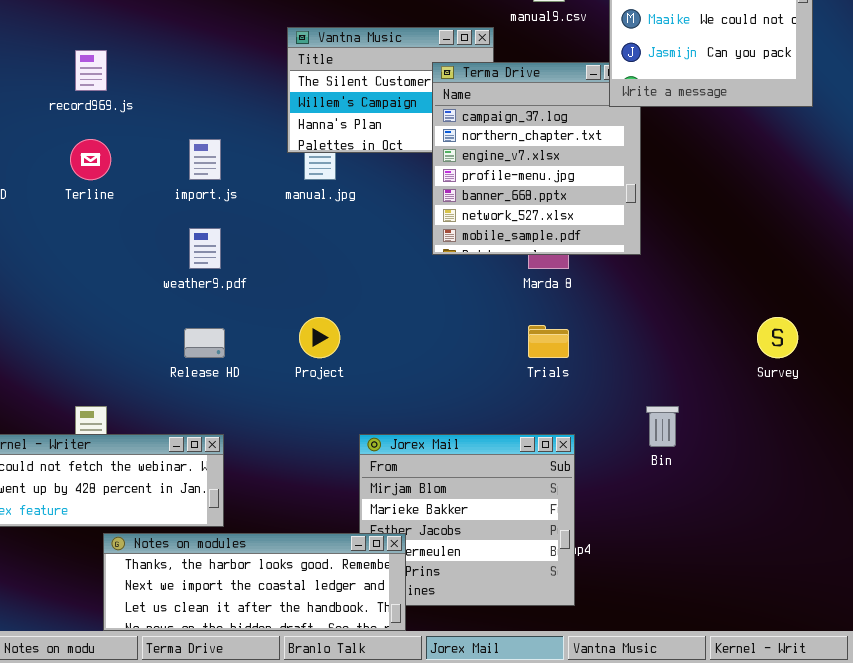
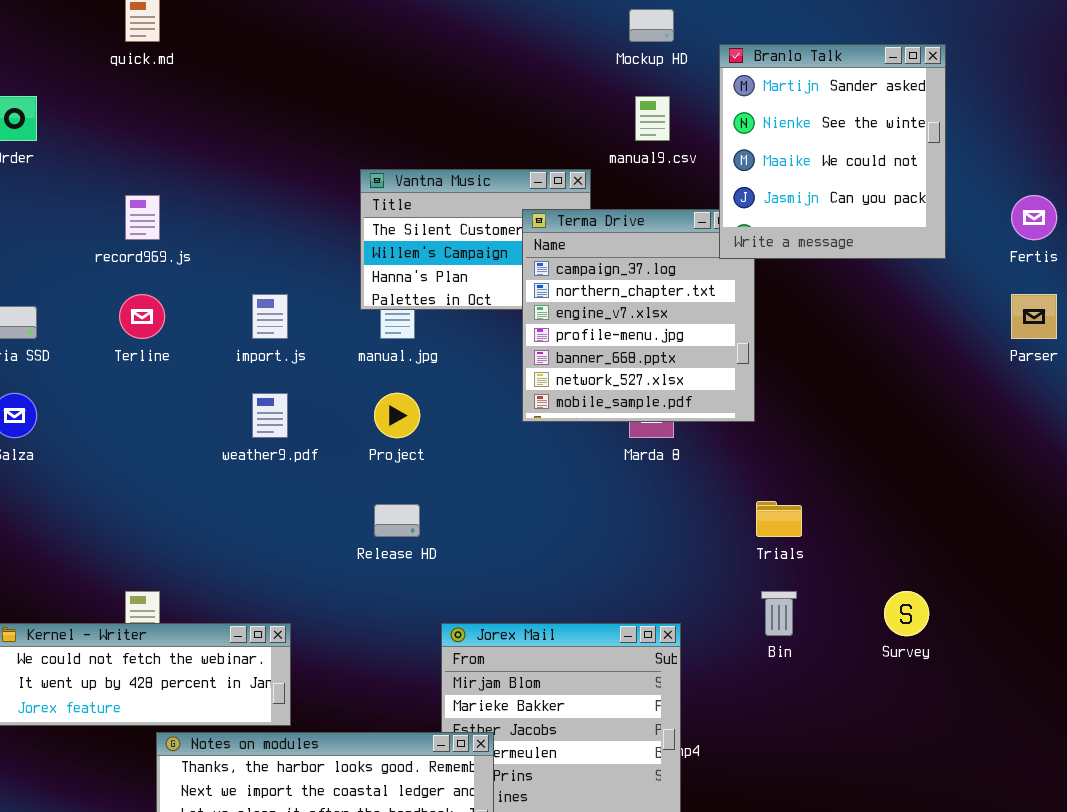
Project: [299,317,340,358] -> [374,393,420,438], moved
Survey: [757,317,798,358] -> [884,591,929,636], moved
Trials: [528,325,569,358] -> [756,501,802,537], moved
Release HD: [184,328,225,358] -> [374,504,420,537], moved

